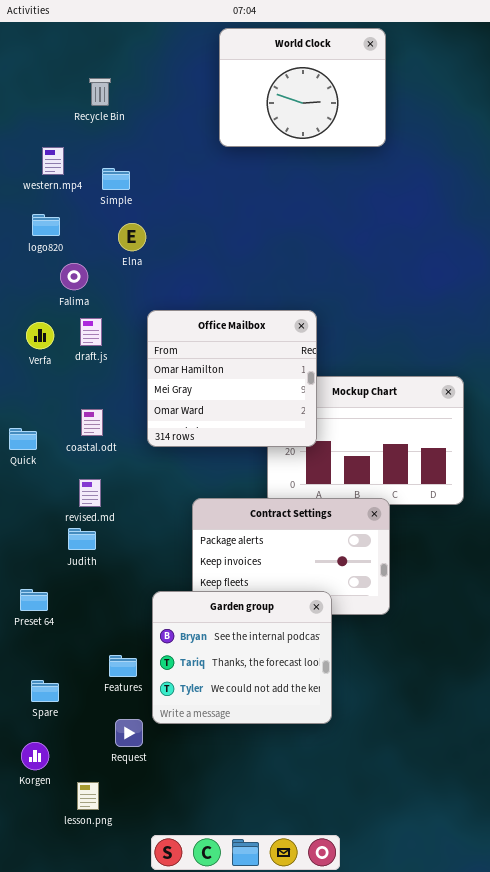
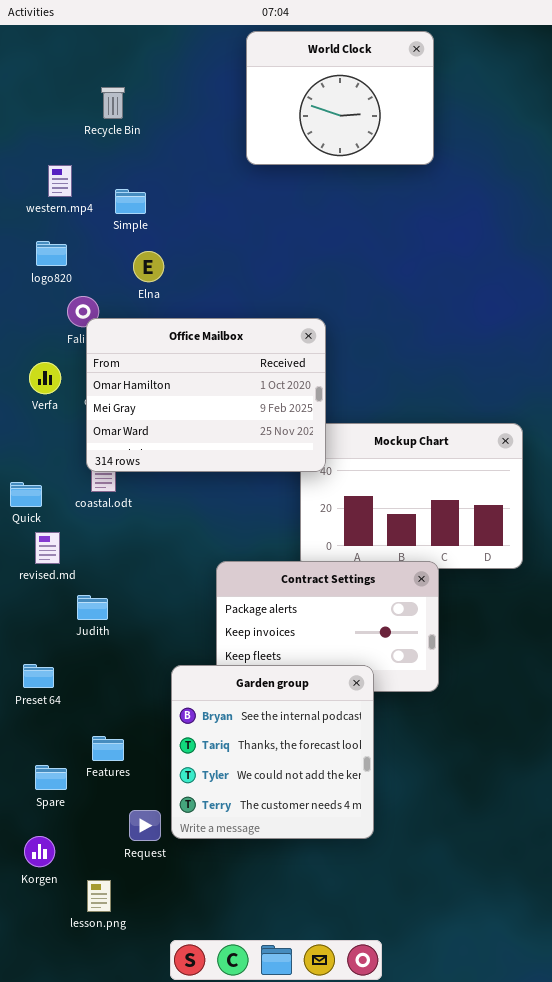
Office Mailbox: [147,310,317,447] -> [86,318,326,472], moved, resized
revised.md: [79,479,101,507] -> [35,532,60,564], moved
Garden group: [152,591,332,724] -> [171,665,374,839], resized
Features: [109,655,137,677] -> [92,736,124,761], moved

